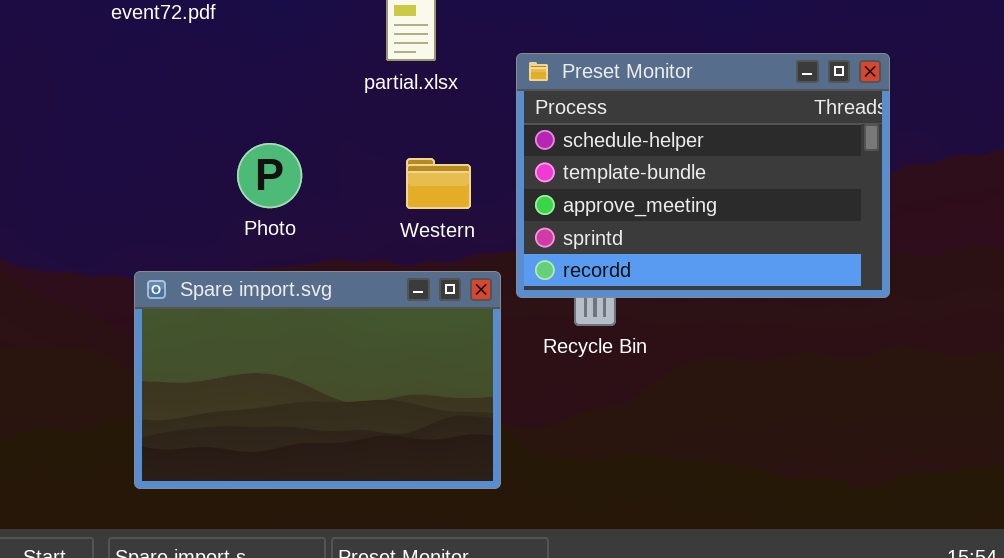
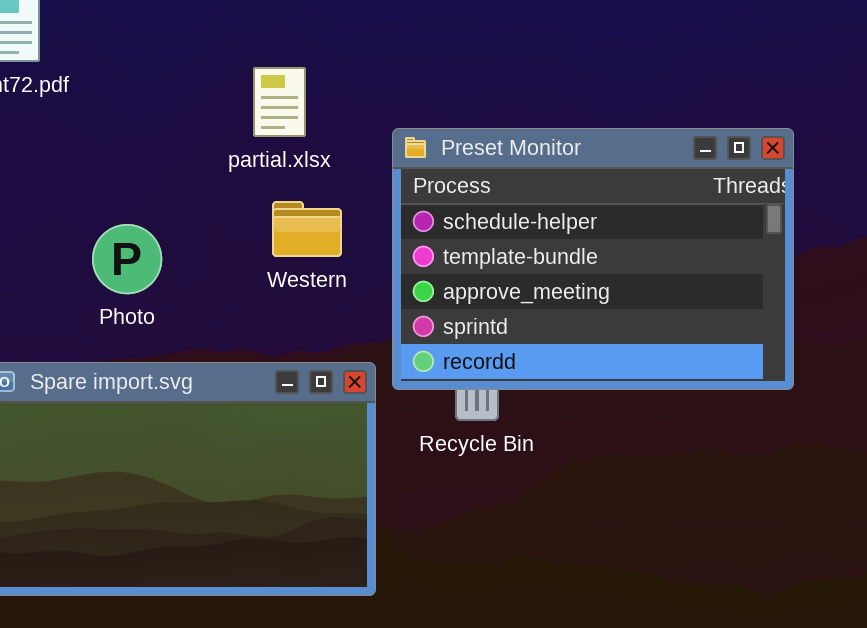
Western: [406,158,471,209] -> [272,201,342,257], moved

